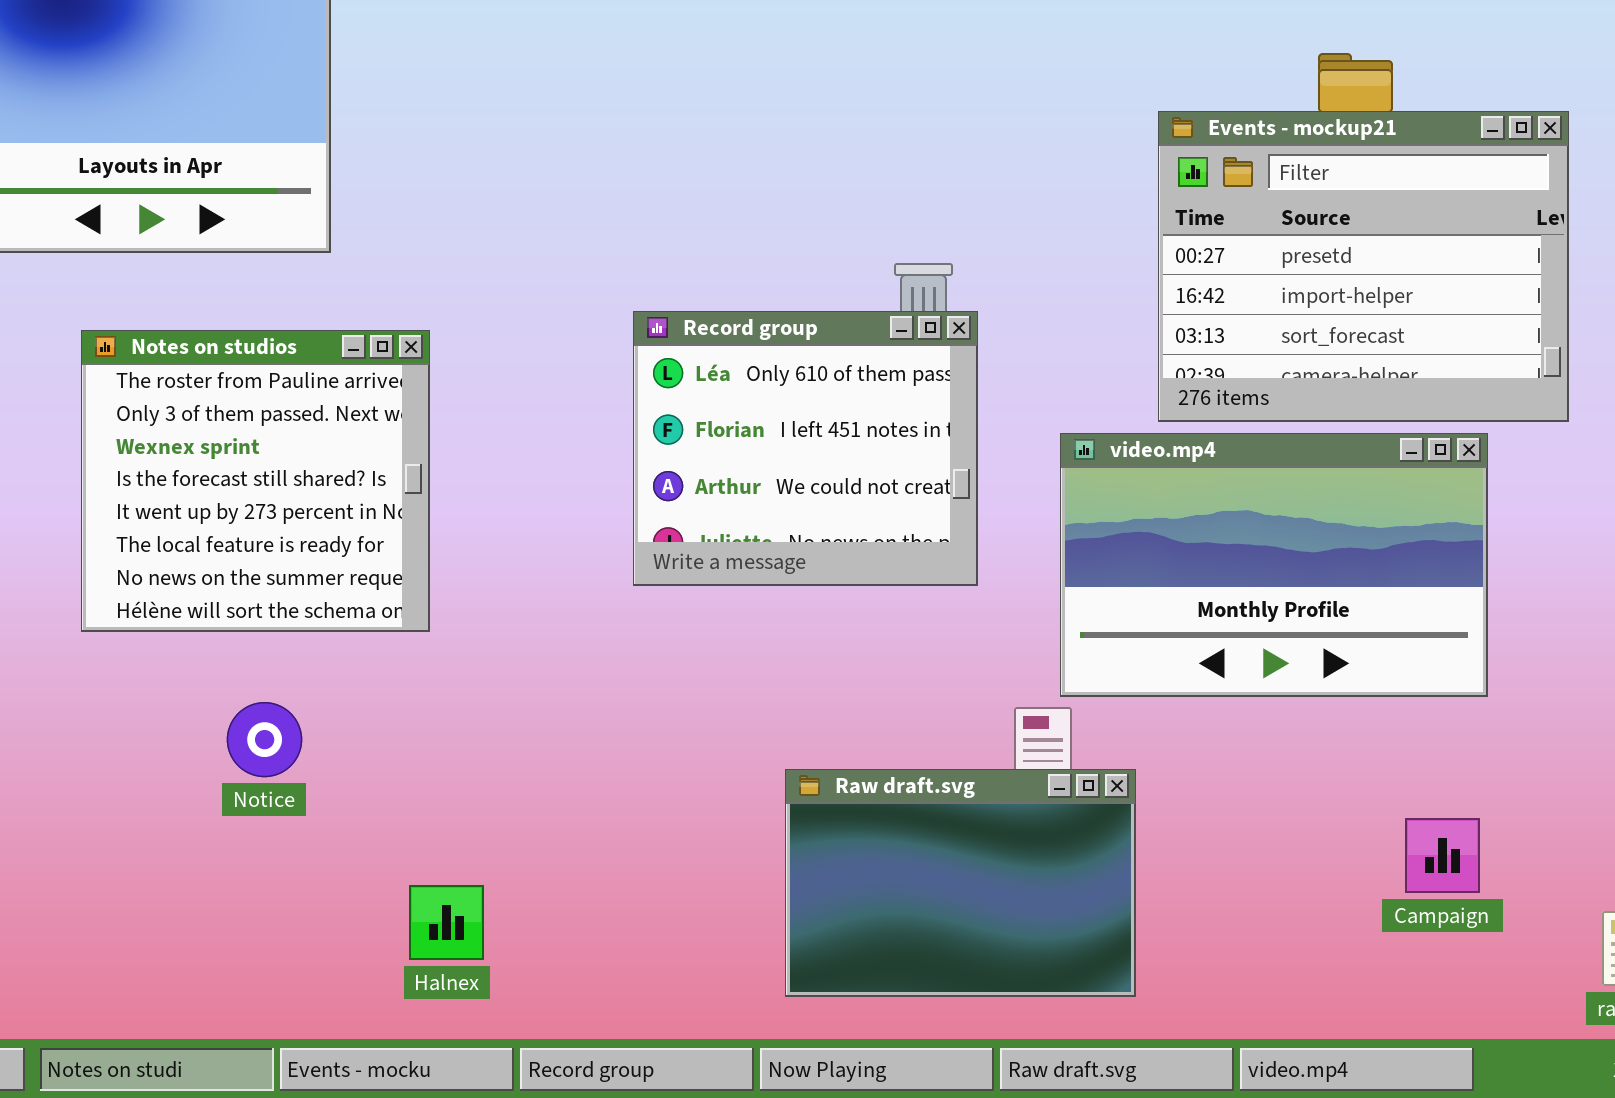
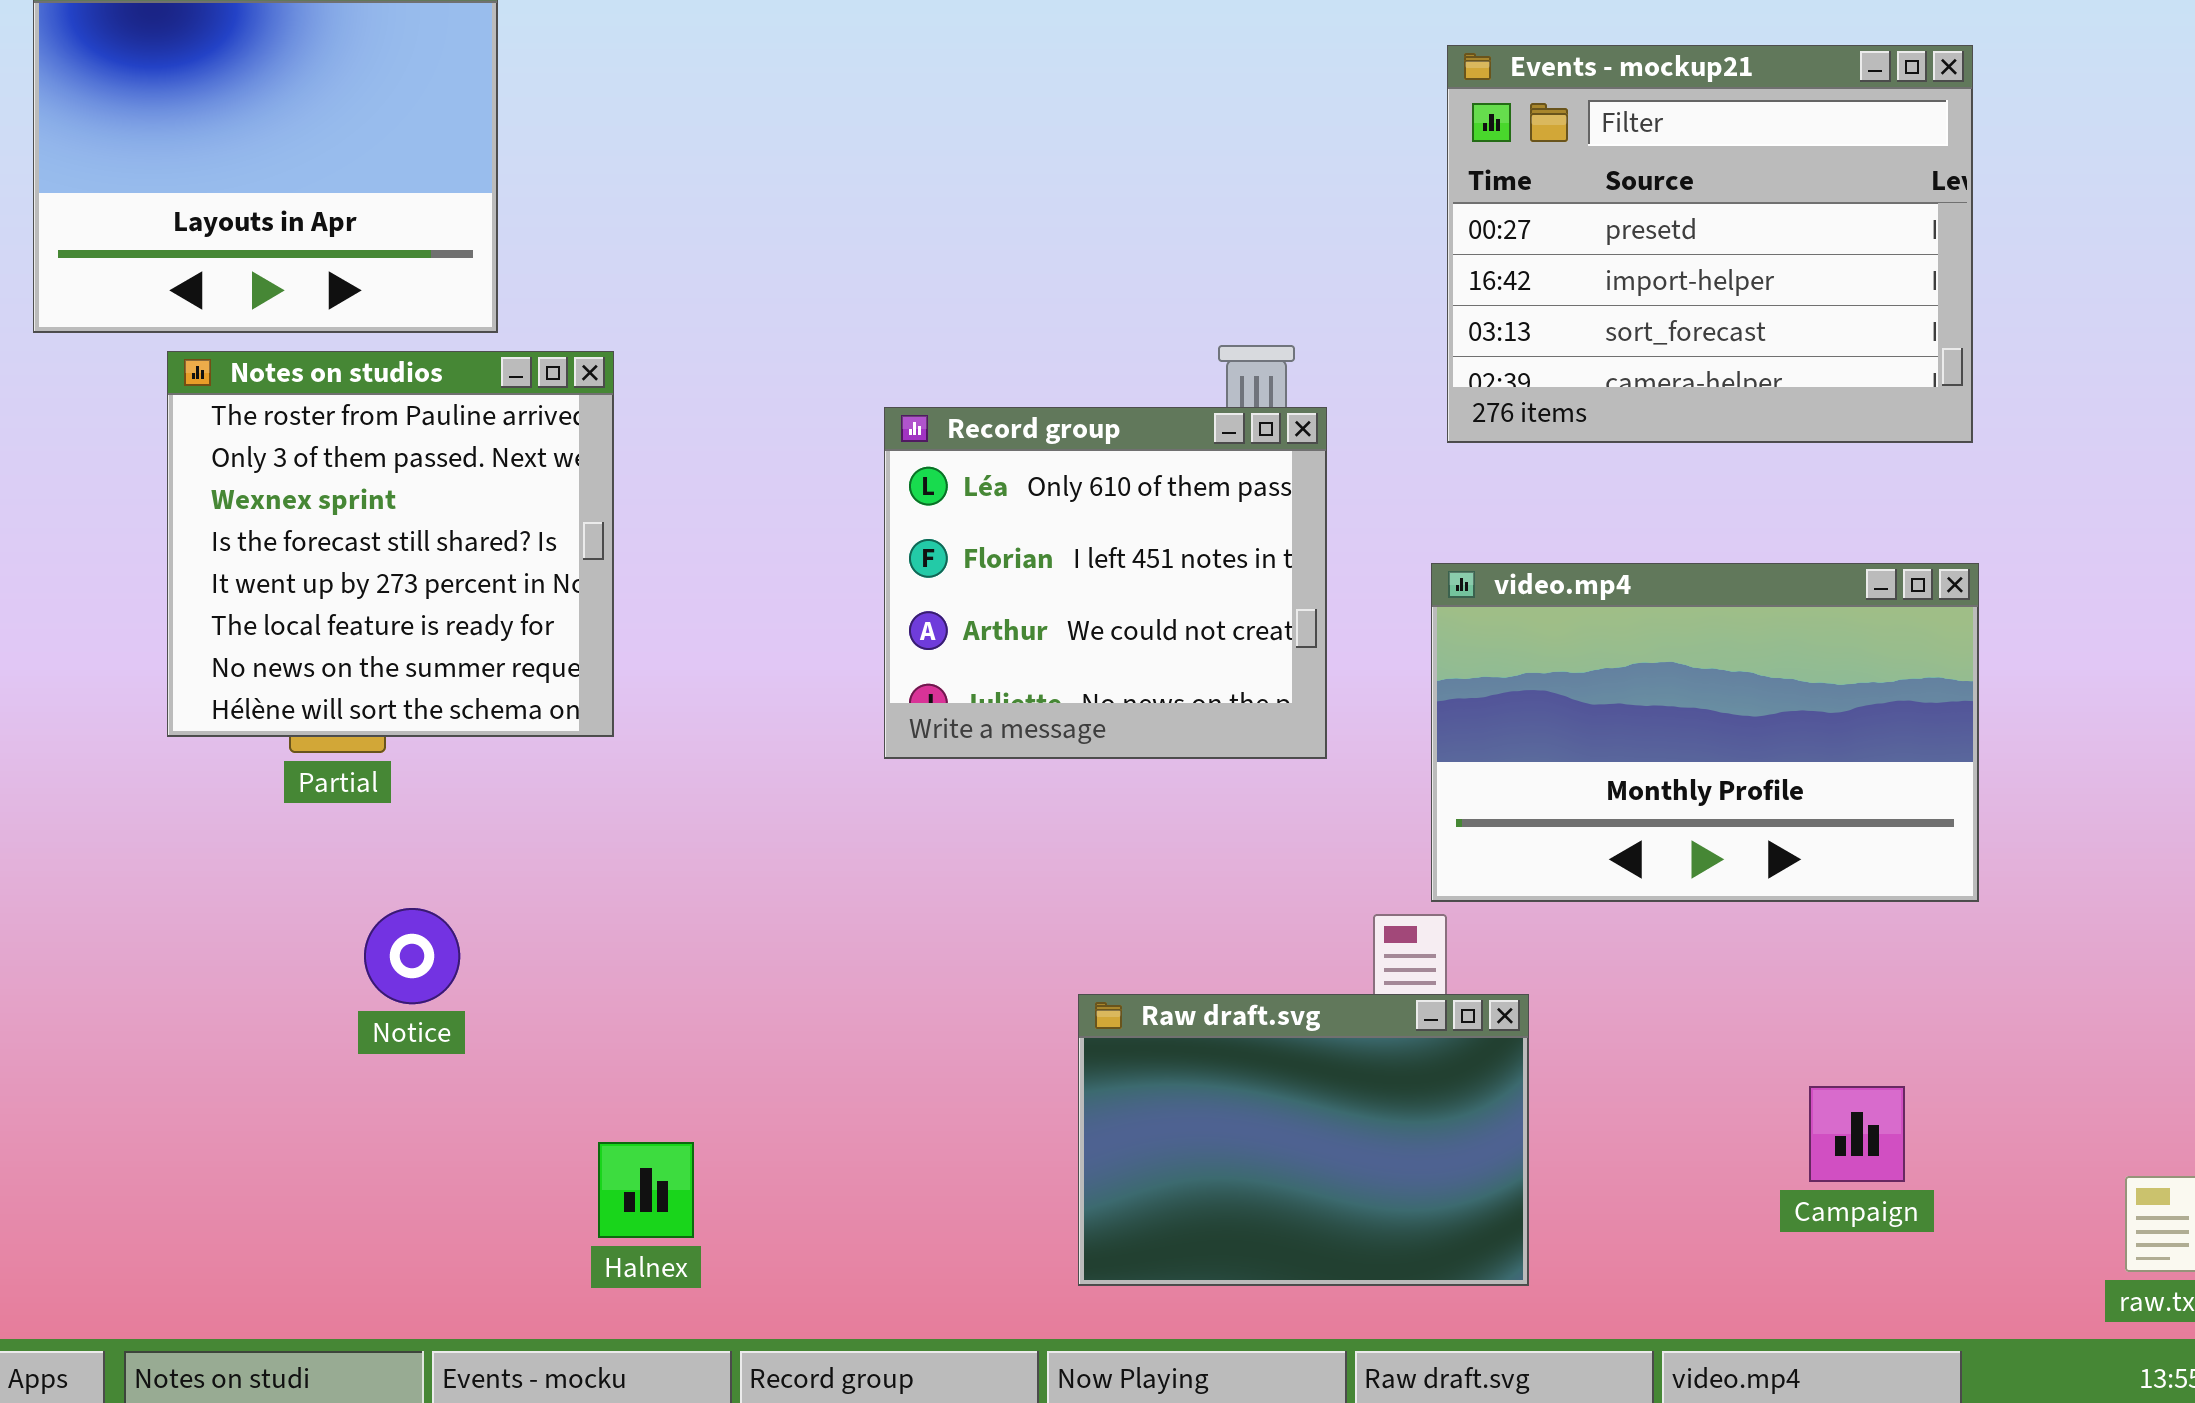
Events - mockup21: [1158,111,1569,422] -> [1447,45,1973,443], moved
Notes on studios: [81,330,430,632] -> [167,351,614,737], moved
Campaign: [1405,818,1480,893] -> [1809,1086,1905,1182], moved

